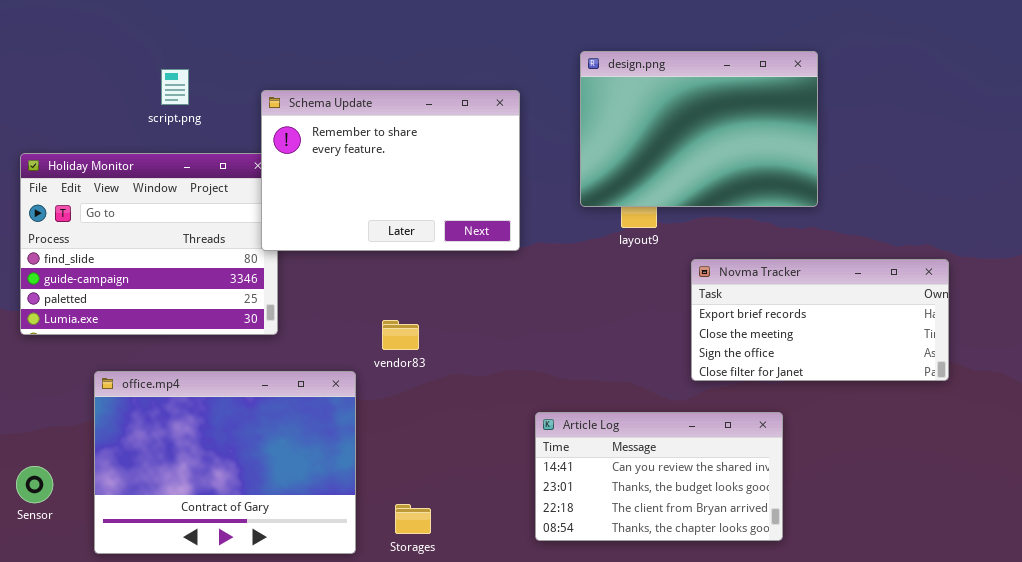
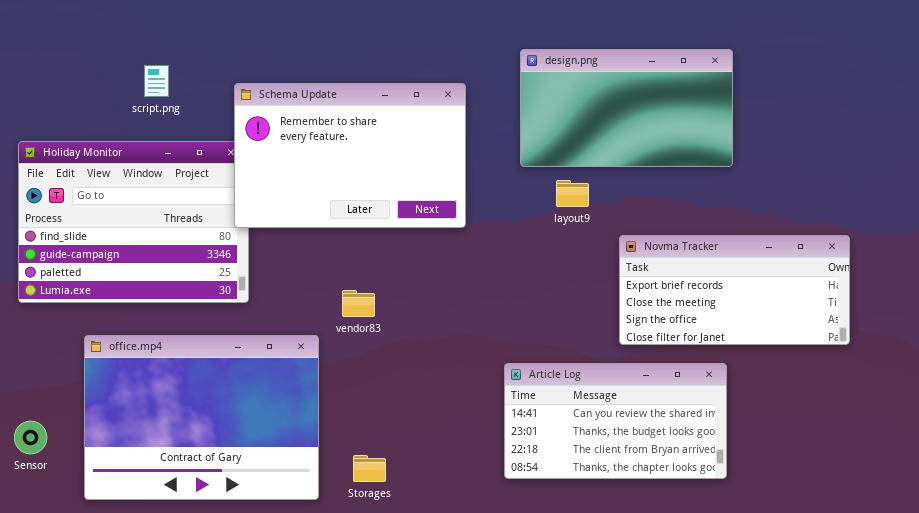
design.png: [580,51,818,207] -> [520,49,733,167], resized
Article Log: [535,412,783,541] -> [504,363,727,479], moved

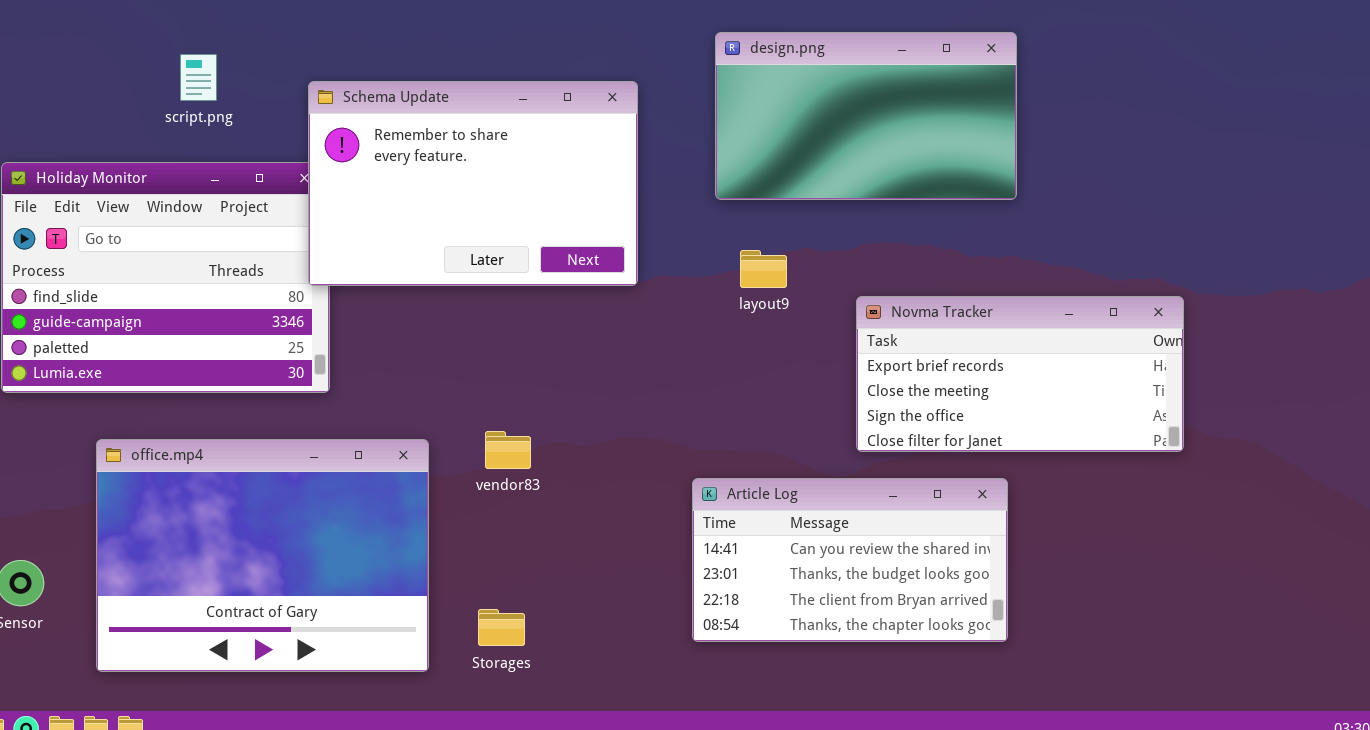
layout9: [556,180,589,207] -> [740,250,787,288], moved
vendor83: [342,290,375,317] -> [485,431,531,469], moved

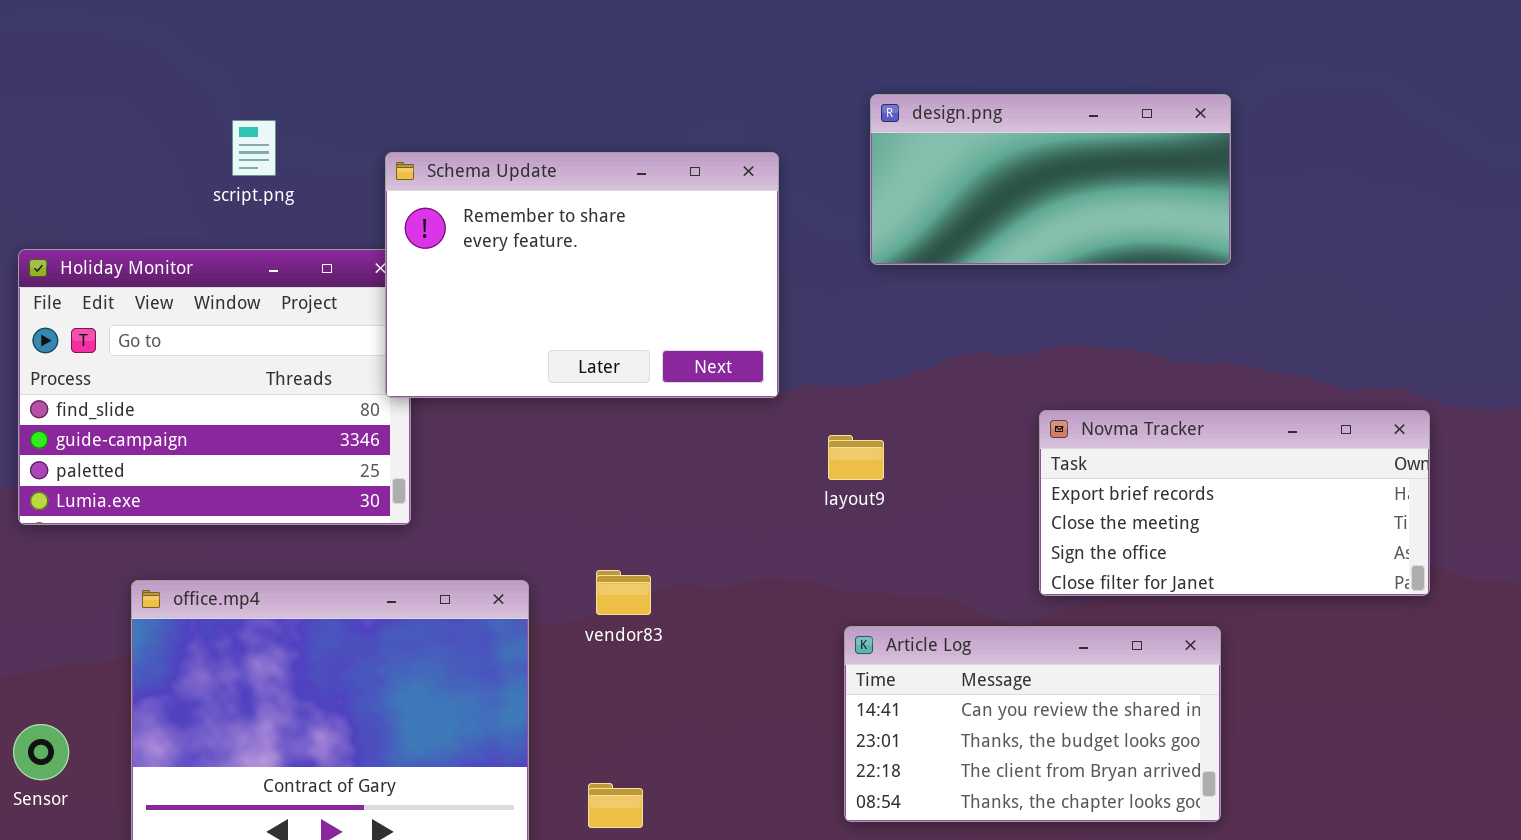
design.png: [715,32,1017,200] -> [870,94,1231,265], resized
layout9: [740,250,787,288] -> [828,435,884,480], moved

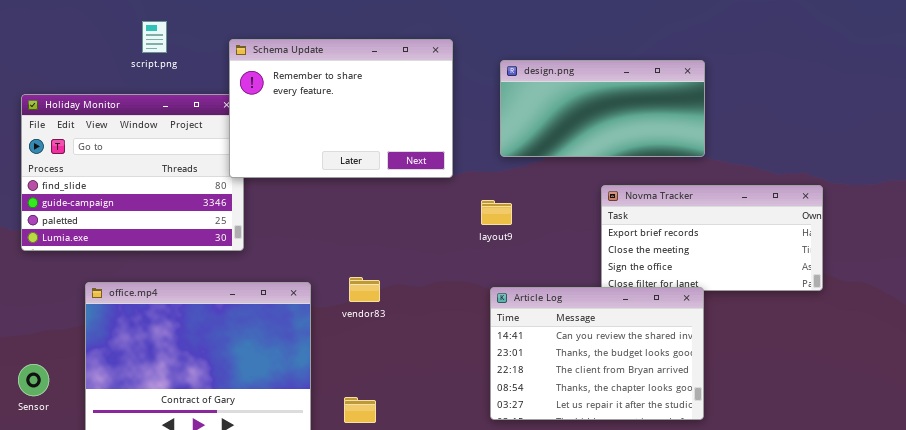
design.png: [870,94,1231,265] -> [500,60,705,157], moved
Article Log: [844,626,1221,822] -> [490,287,704,420], resized

